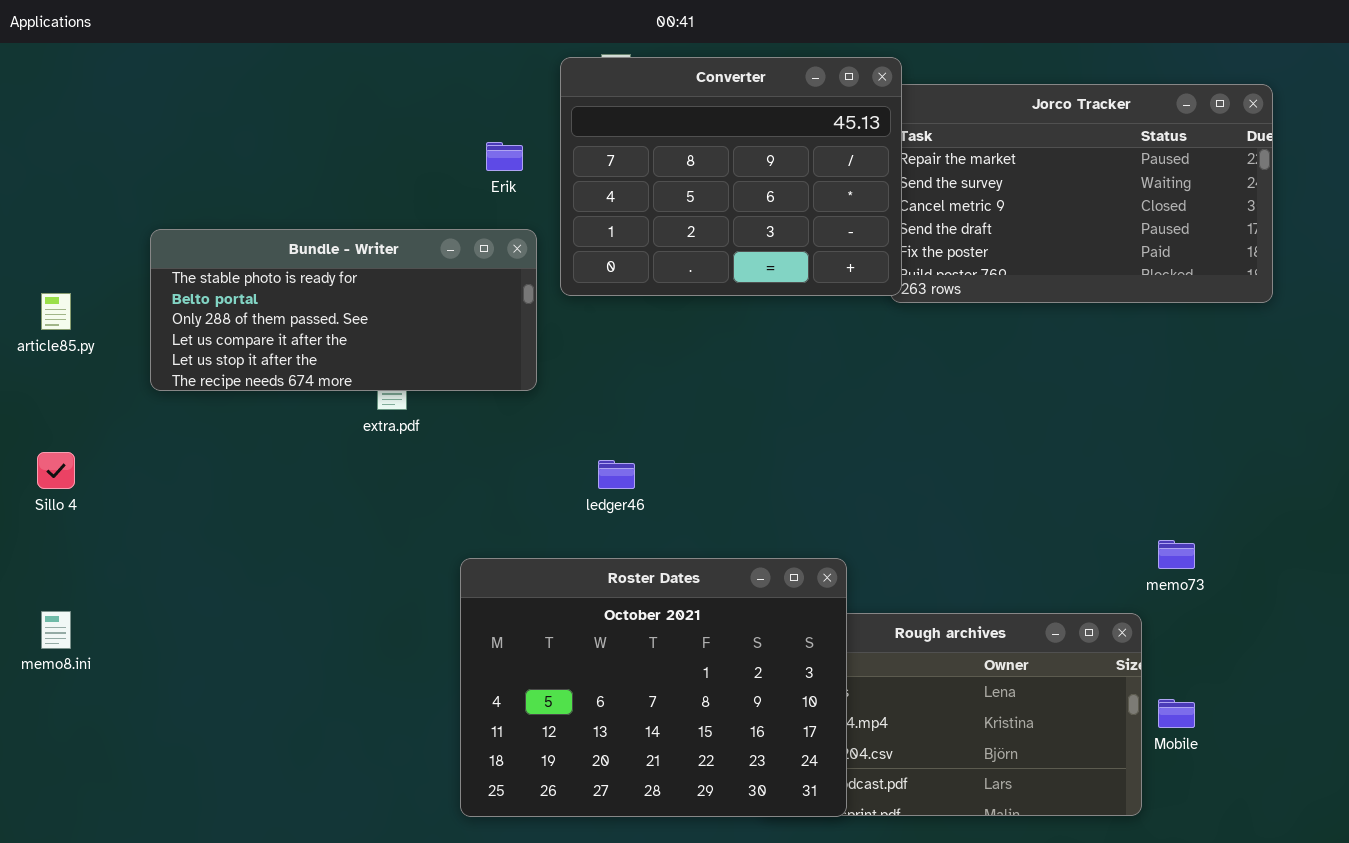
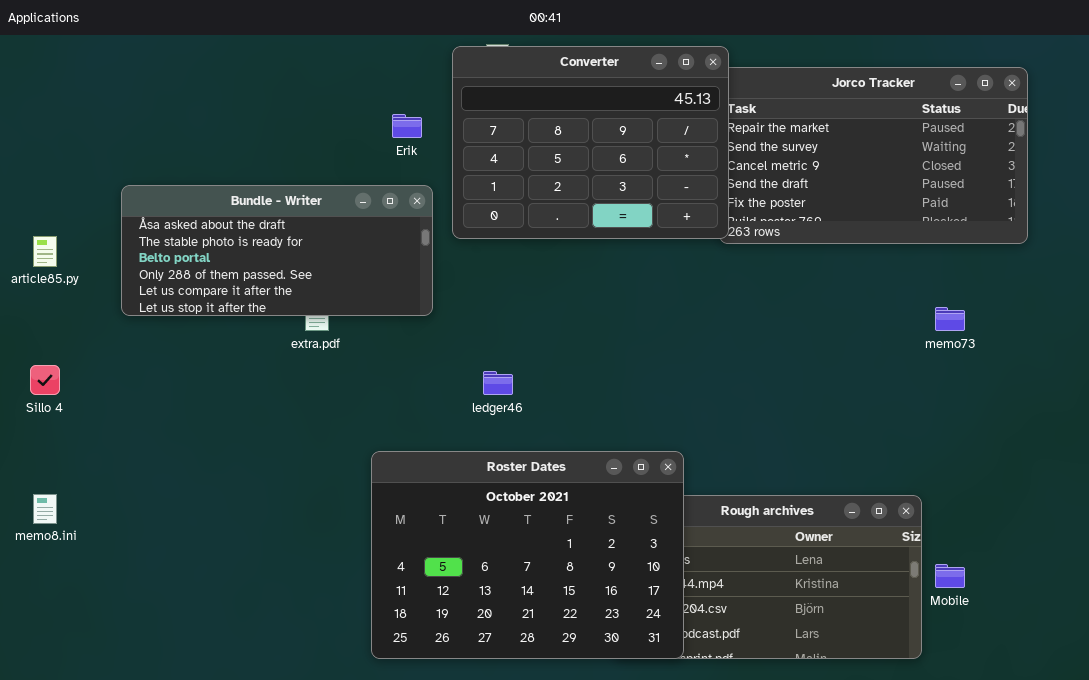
Bundle - Writer: [150,229,537,391] -> [121,185,433,316], scrolled up 1 row
memo73: [1158,540,1195,569] -> [935,307,965,331], moved

